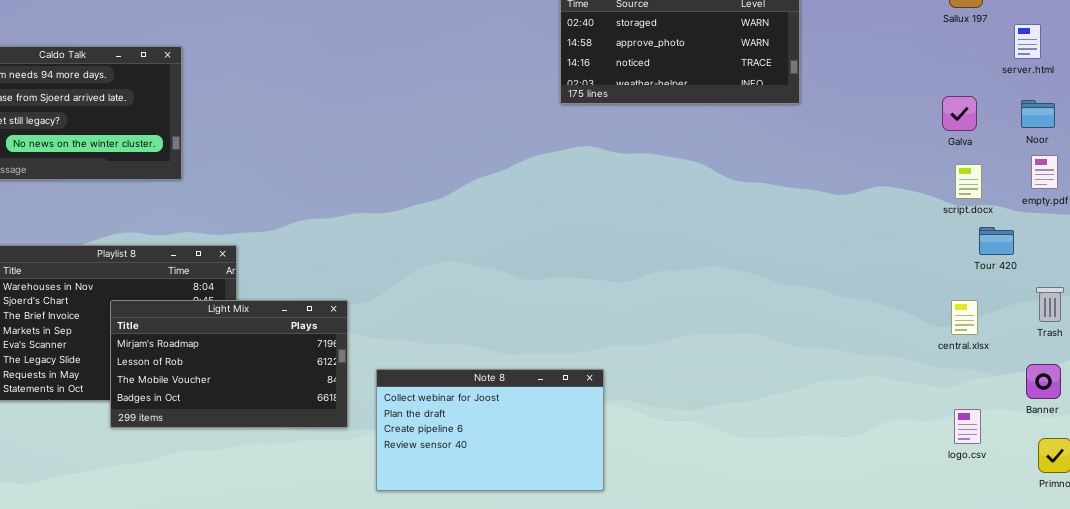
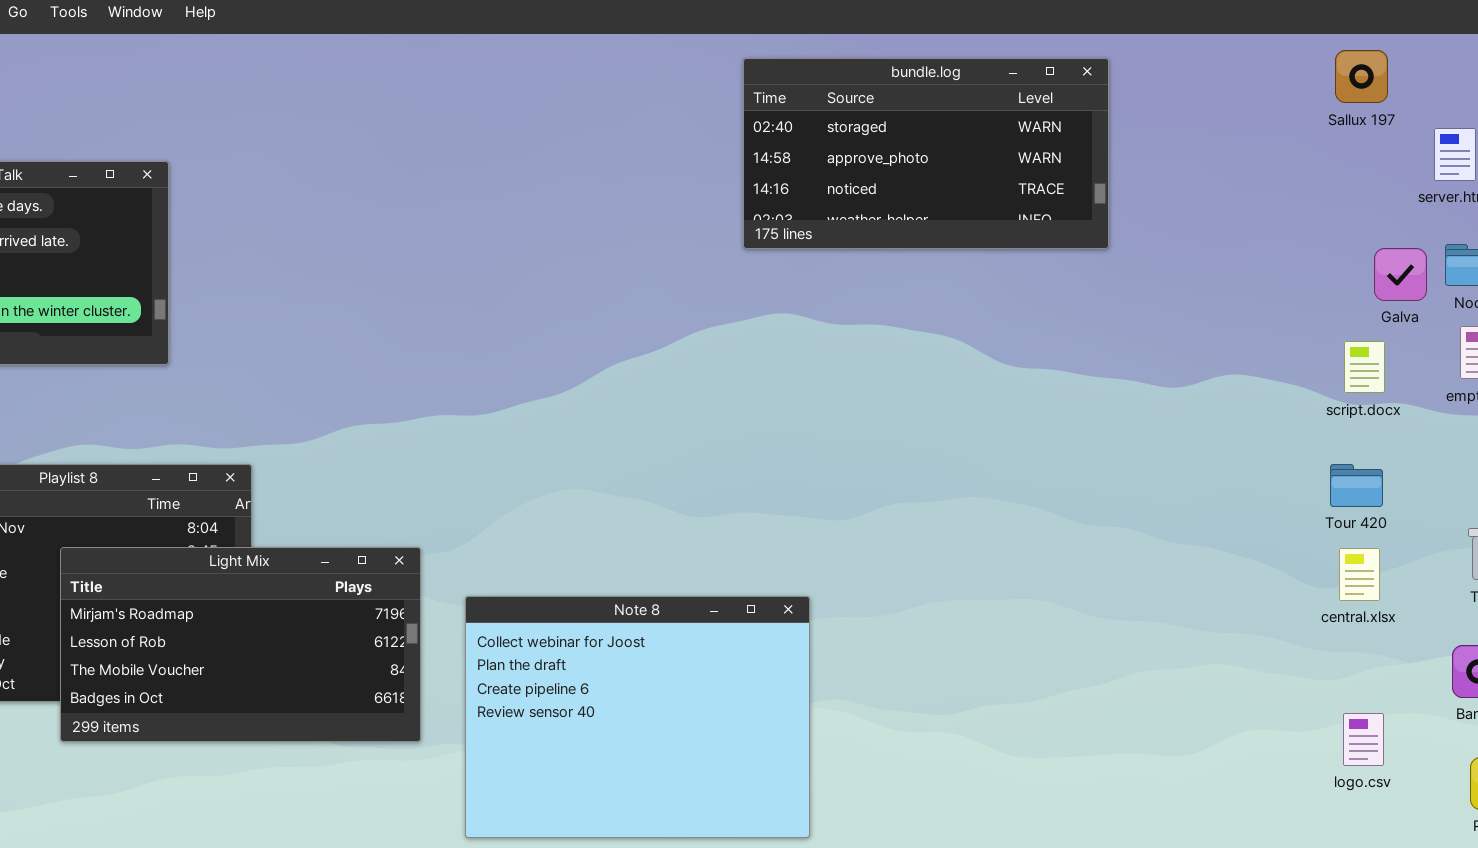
Galva: [942,96,977,131] -> [1374,248,1427,301], moved
Tour 420: [979,227,1014,255] -> [1330,464,1383,507], moved
Note 8: [376,369,604,491] -> [465,596,810,838], resized

